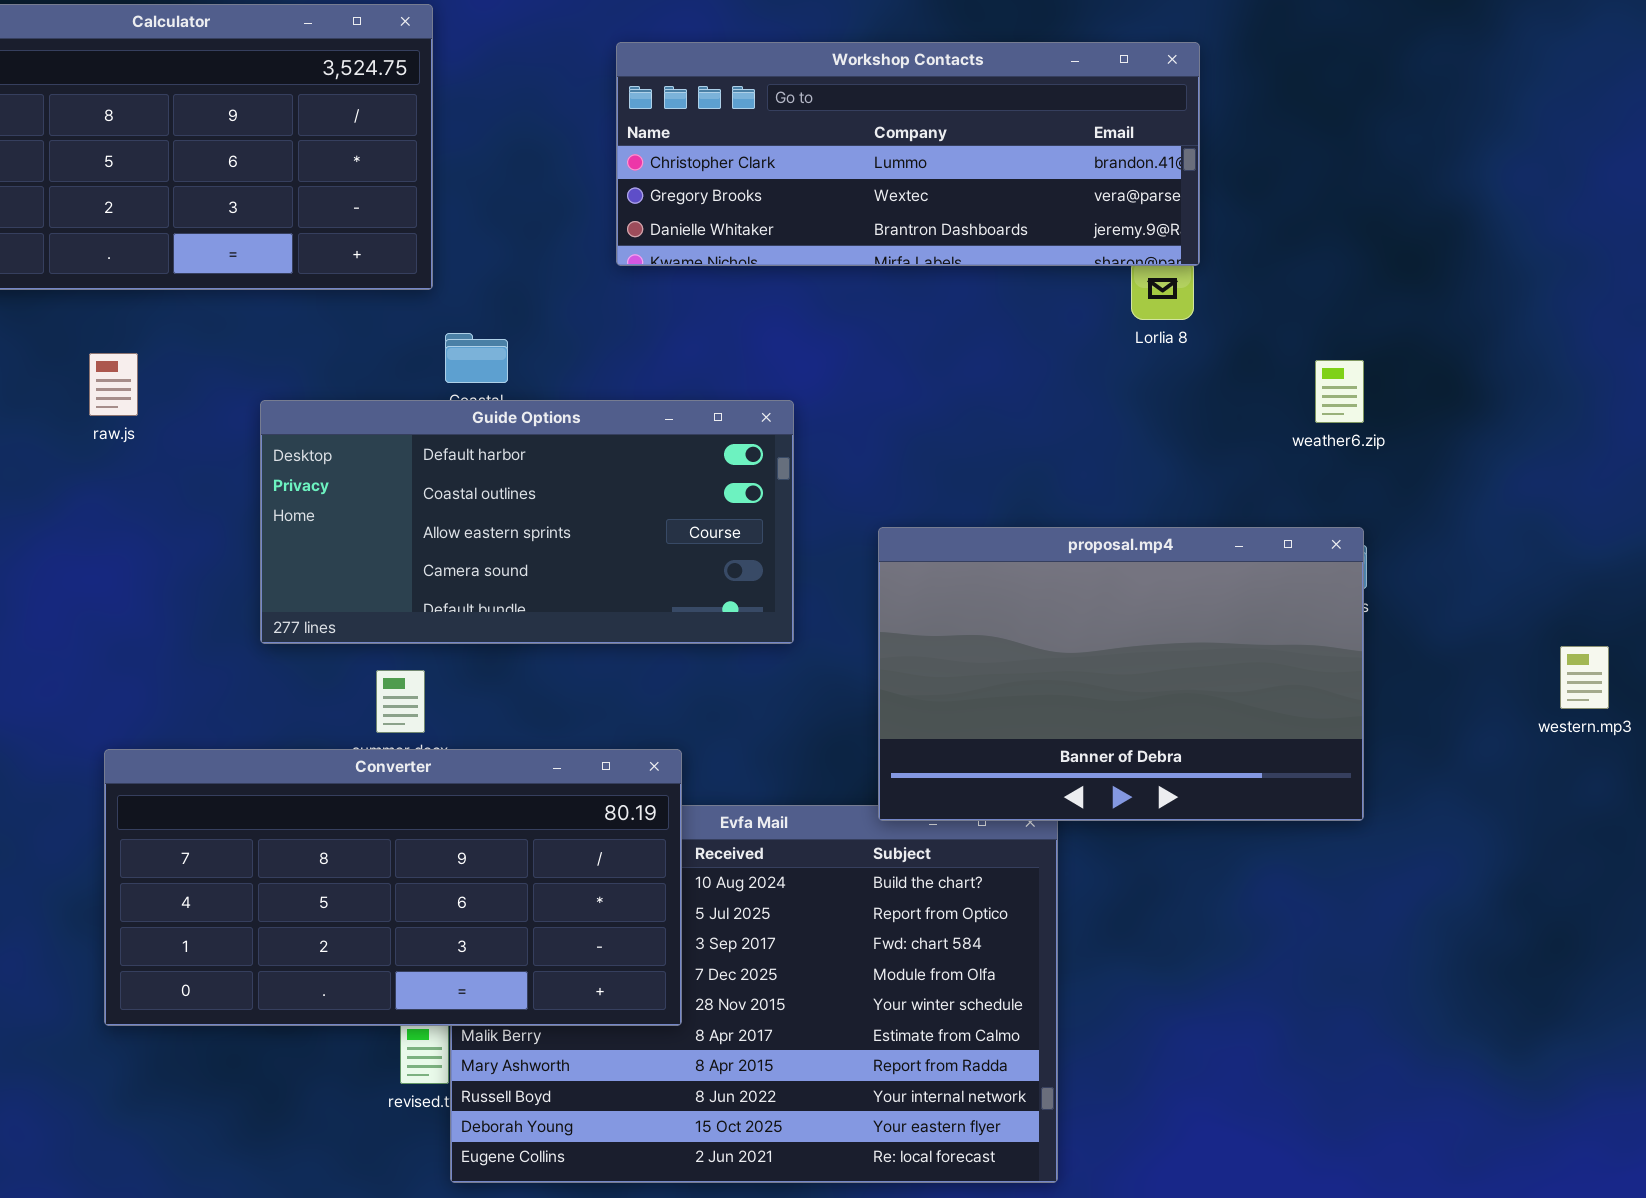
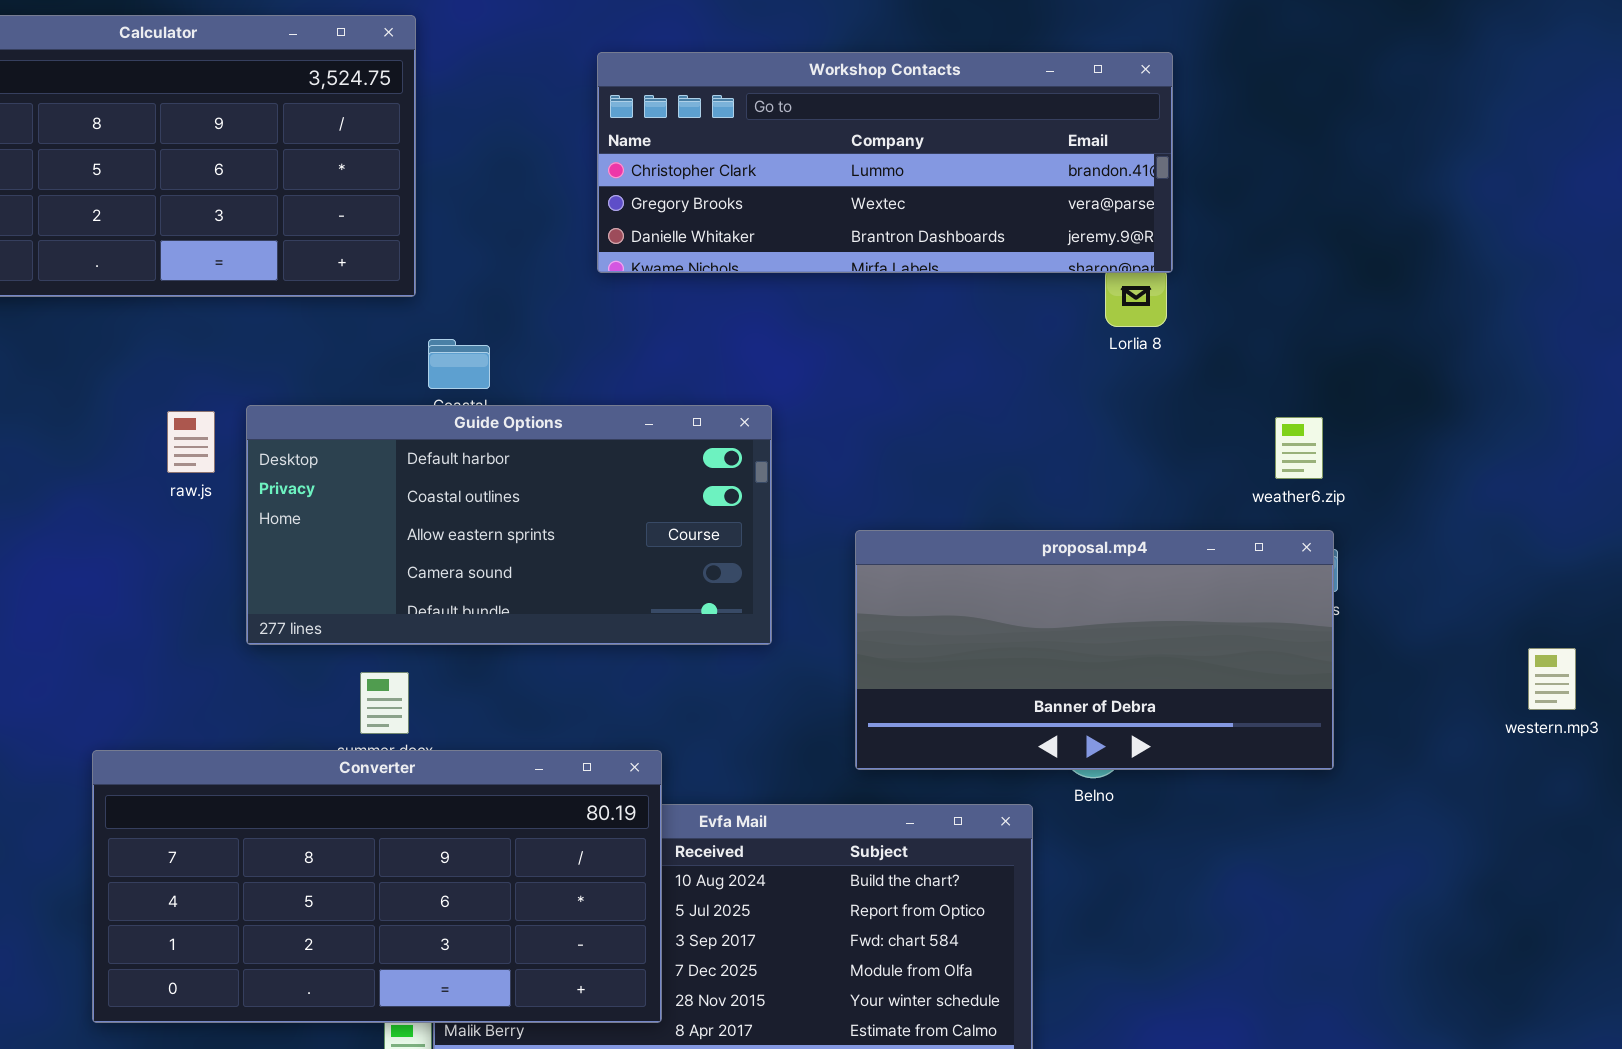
raw.js: [89,353,138,416] -> [167,411,215,473], moved
weather6.zip: [1315,360,1364,423] -> [1275,417,1323,479], moved
proposal.mp4: [878,527,1364,821] -> [855,530,1334,770], resized

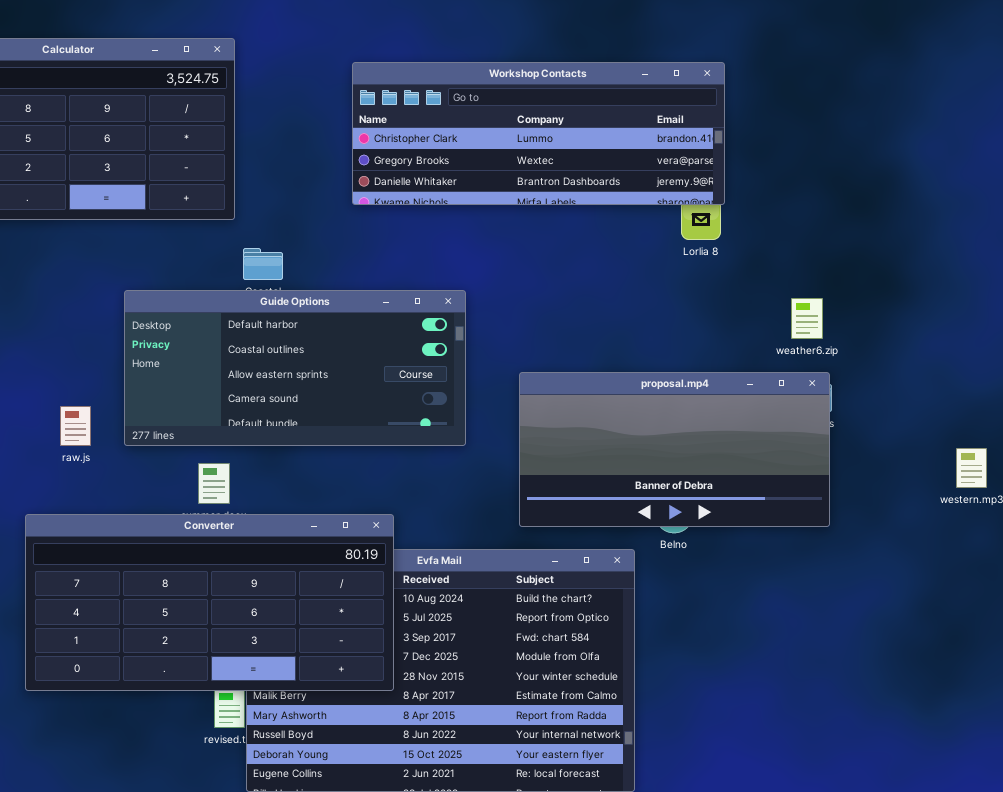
raw.js: [167,411,215,473] -> [60,406,91,446], moved

